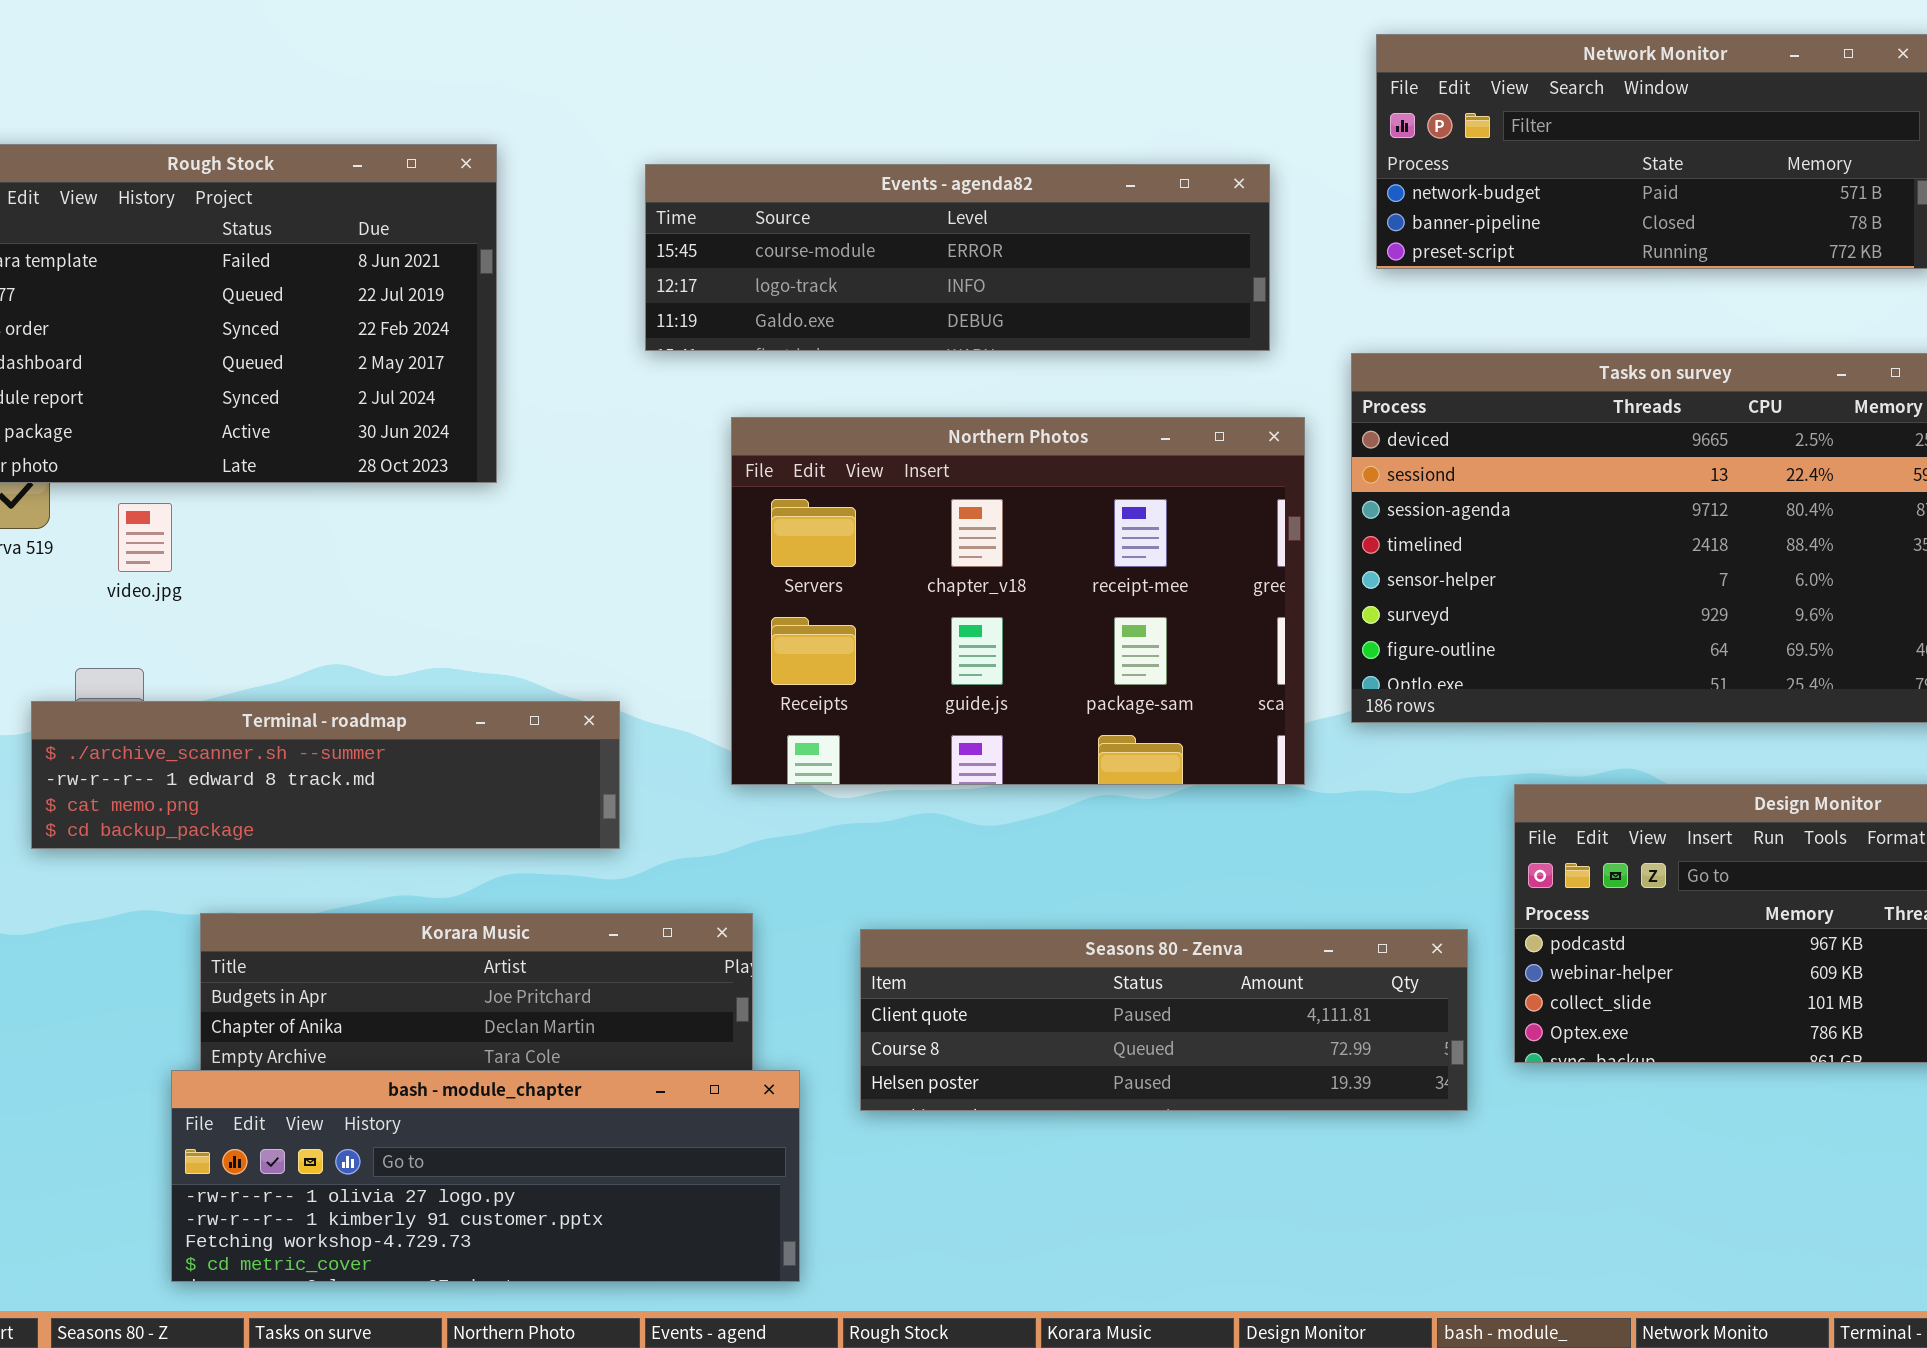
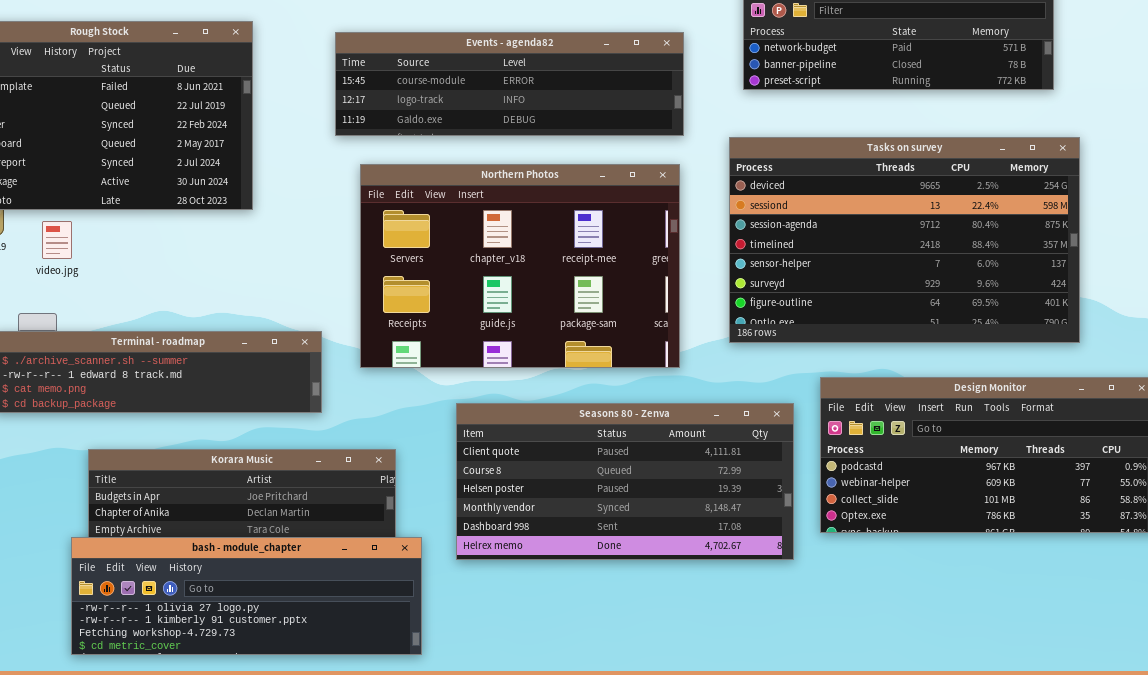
Northern Photos: [731,417,1305,785] -> [360,164,680,368], moved
Seasons 80 - Zenva: [860,929,1468,1111] -> [456,403,794,560], resized

